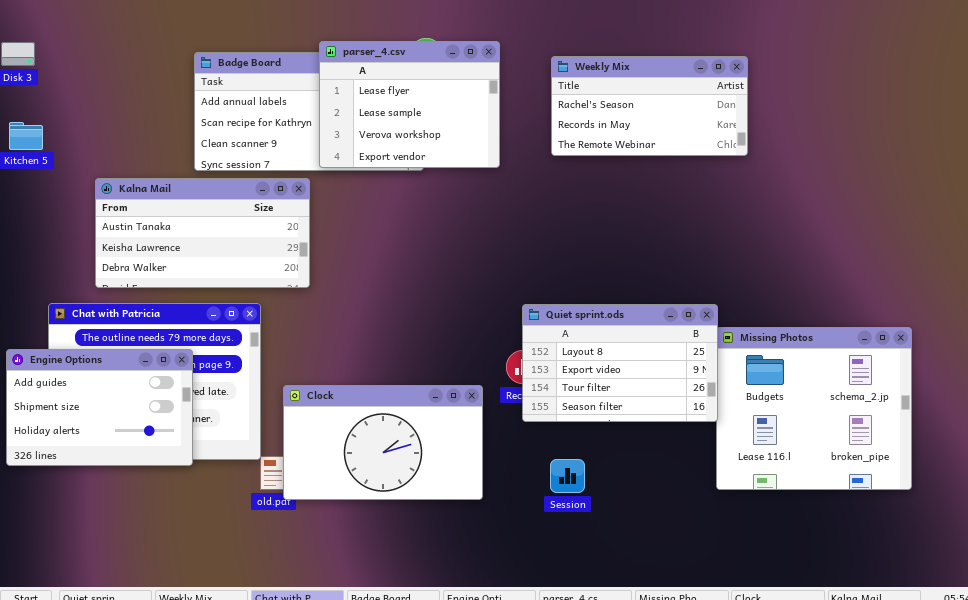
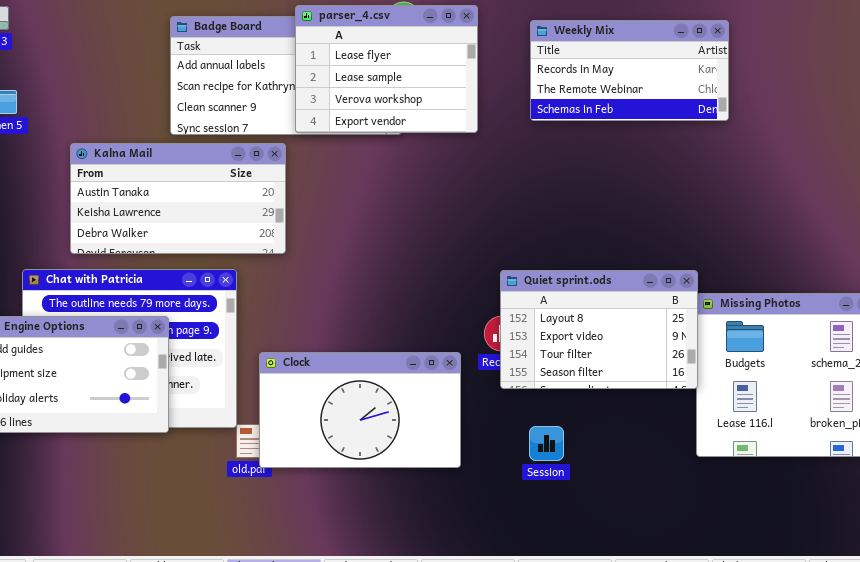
Weekly Mix: [551,56,748,156] -> [530,20,729,121], scrolled down 1 row

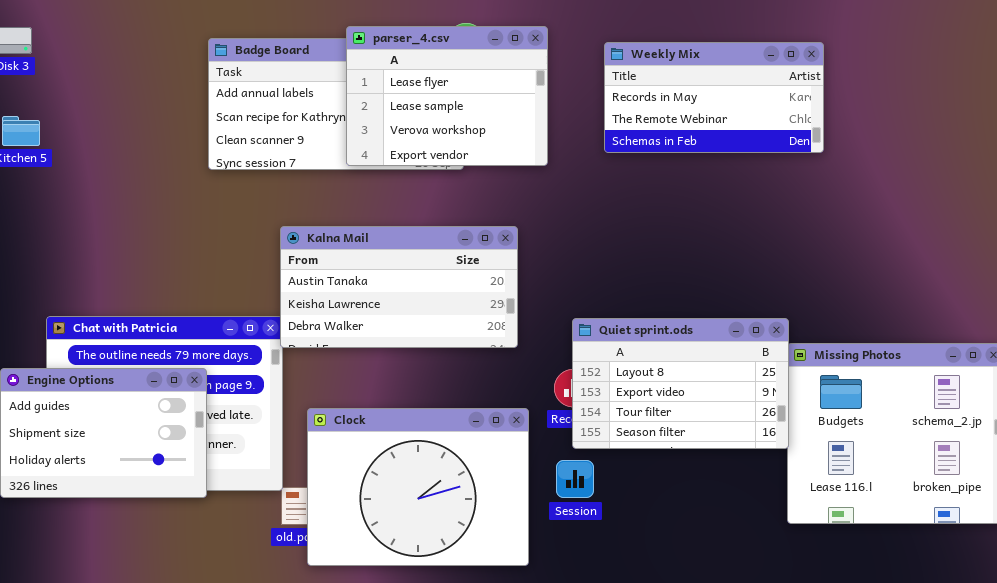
Kalna Mail: [70,143,286,254] -> [280,226,518,348], moved
Clock: [259,352,461,468] -> [307,408,529,566], resized
Session: [529,426,564,461] -> [556,460,594,498], moved

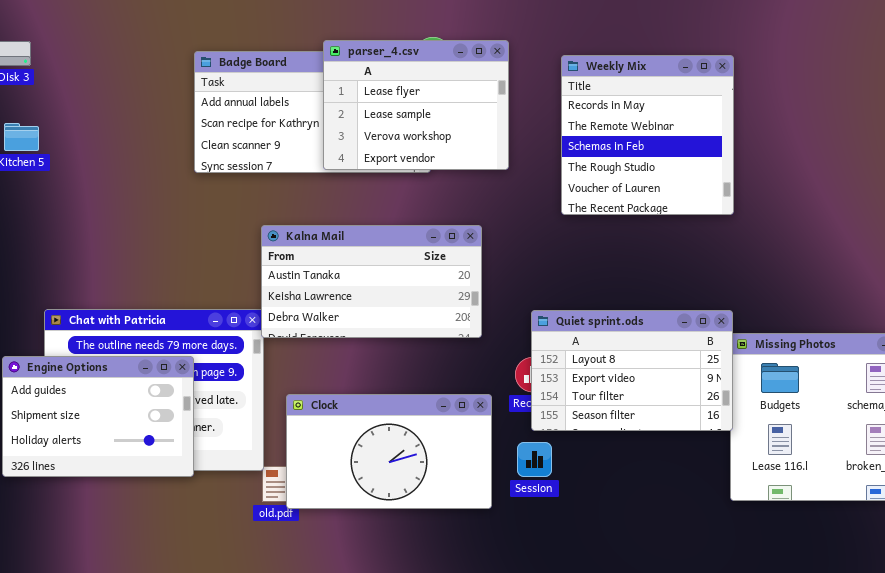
Weekly Mix: [604,42,824,153] -> [561,55,734,215], resized
Clock: [307,408,529,566] -> [286,394,492,509], resized

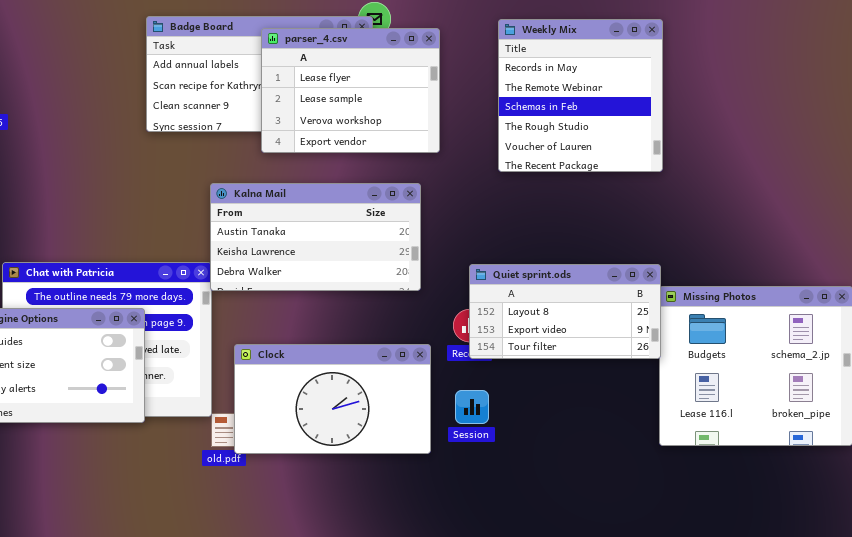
parser_4.csv: [323,40,509,170] -> [261,28,440,153], moved
Quiet sprint.ods: [531,310,733,431] -> [469,264,661,359], resized

